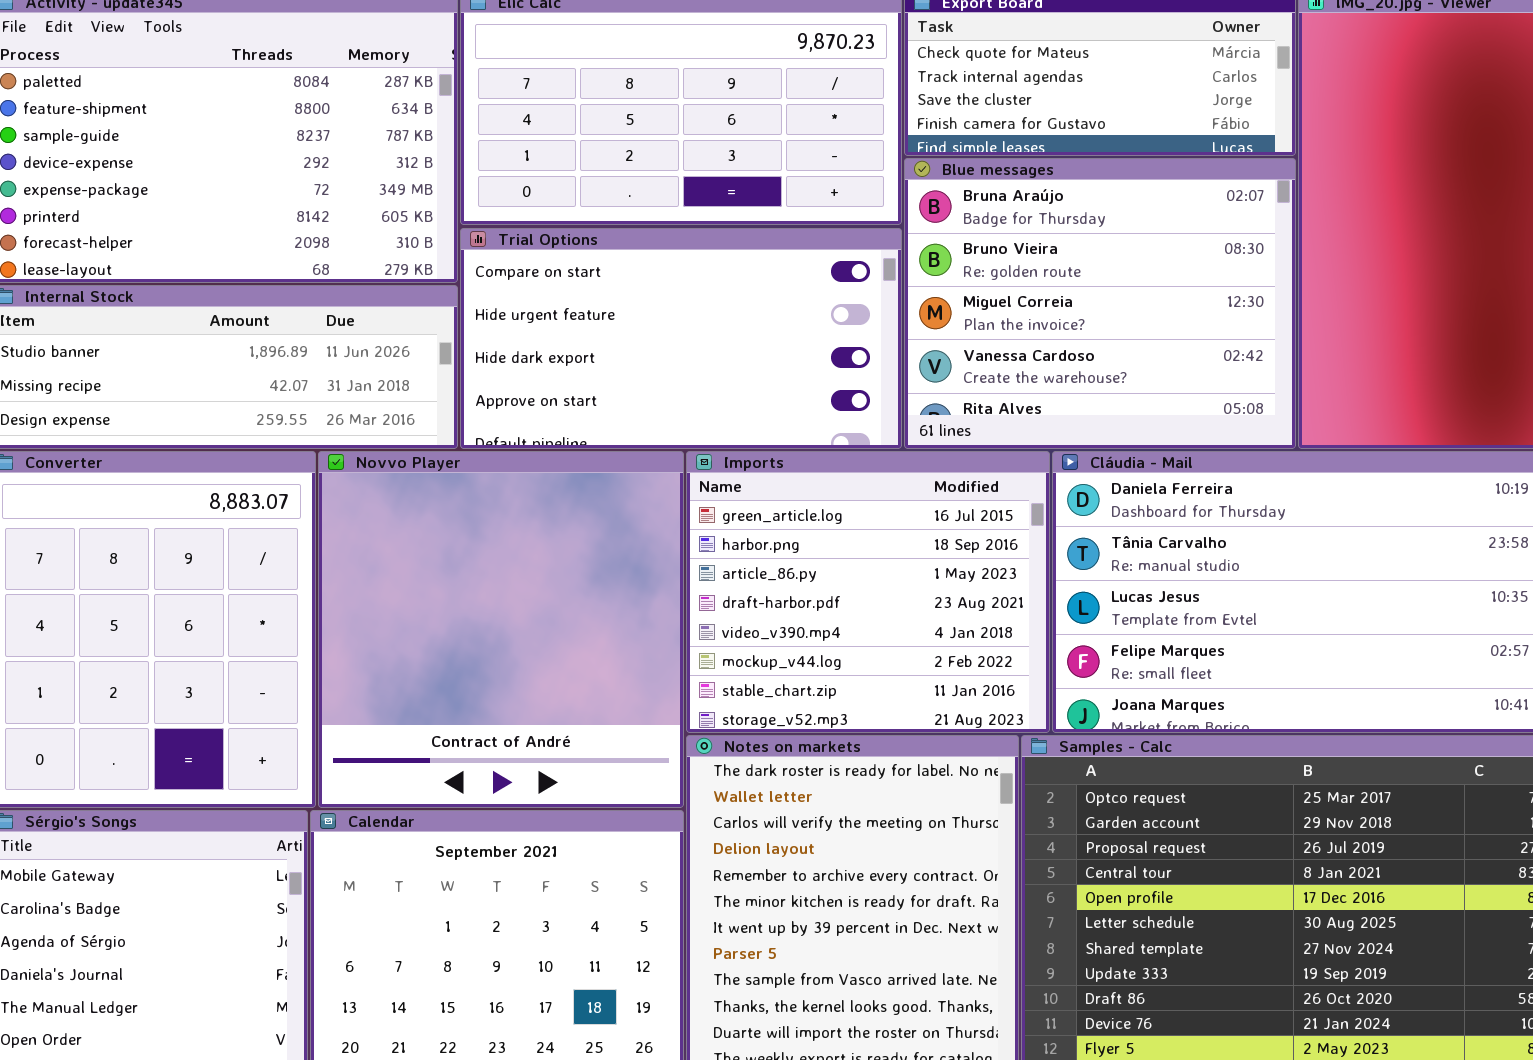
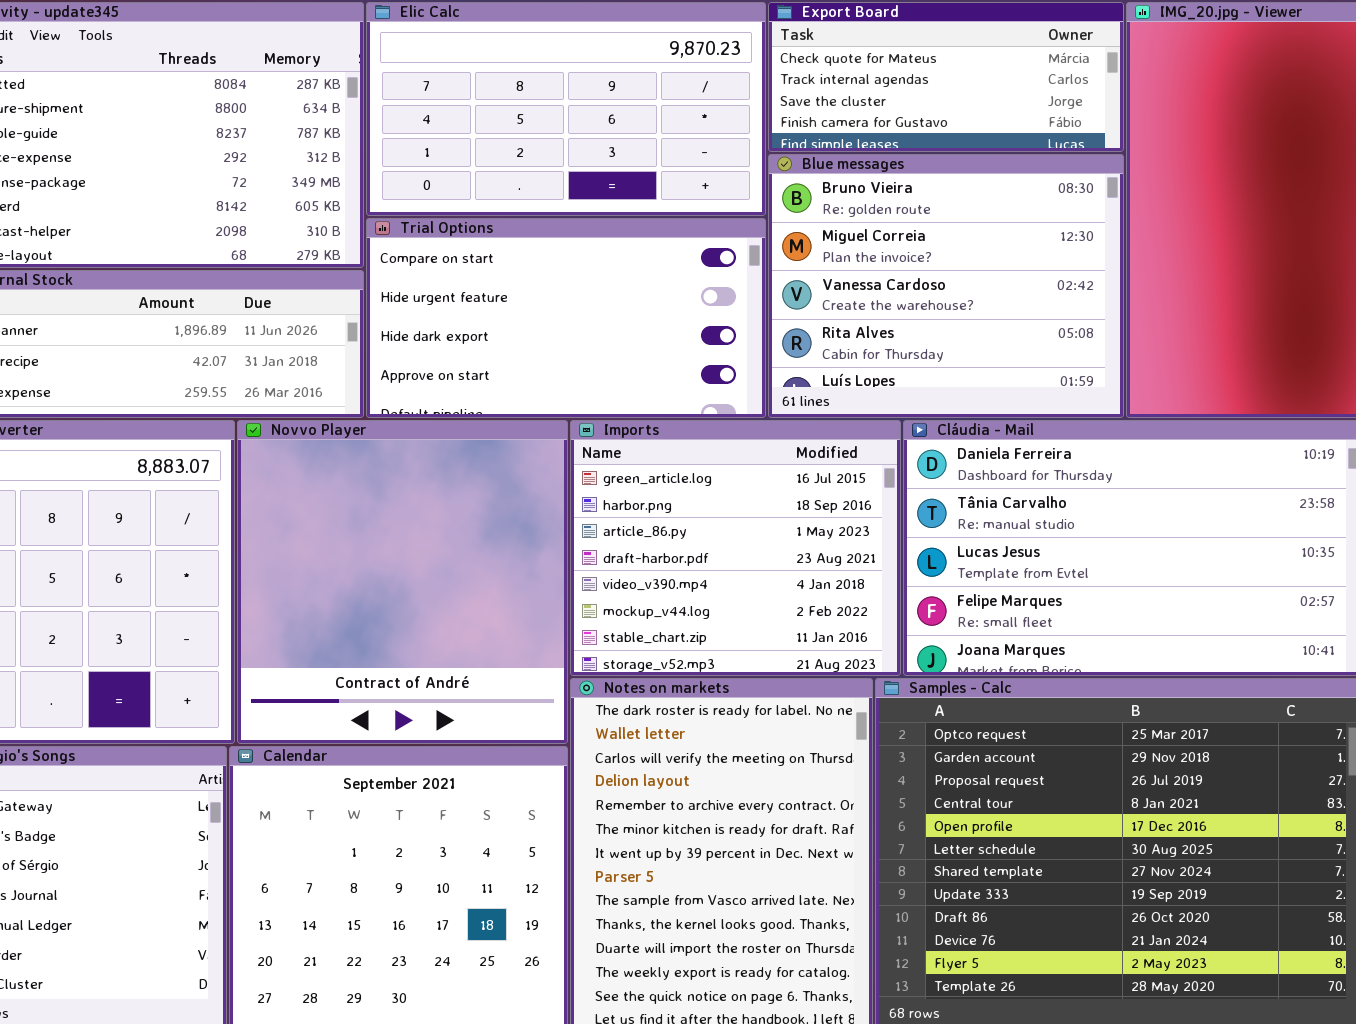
Blue messages: [904,158,1296,449] -> [768,154,1124,418], scrolled down 1 row

